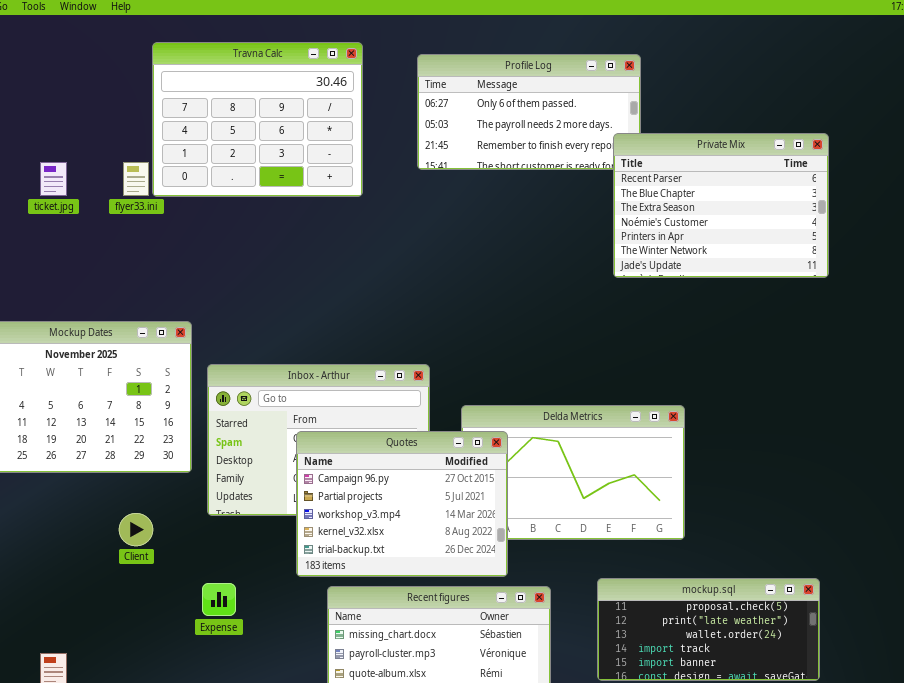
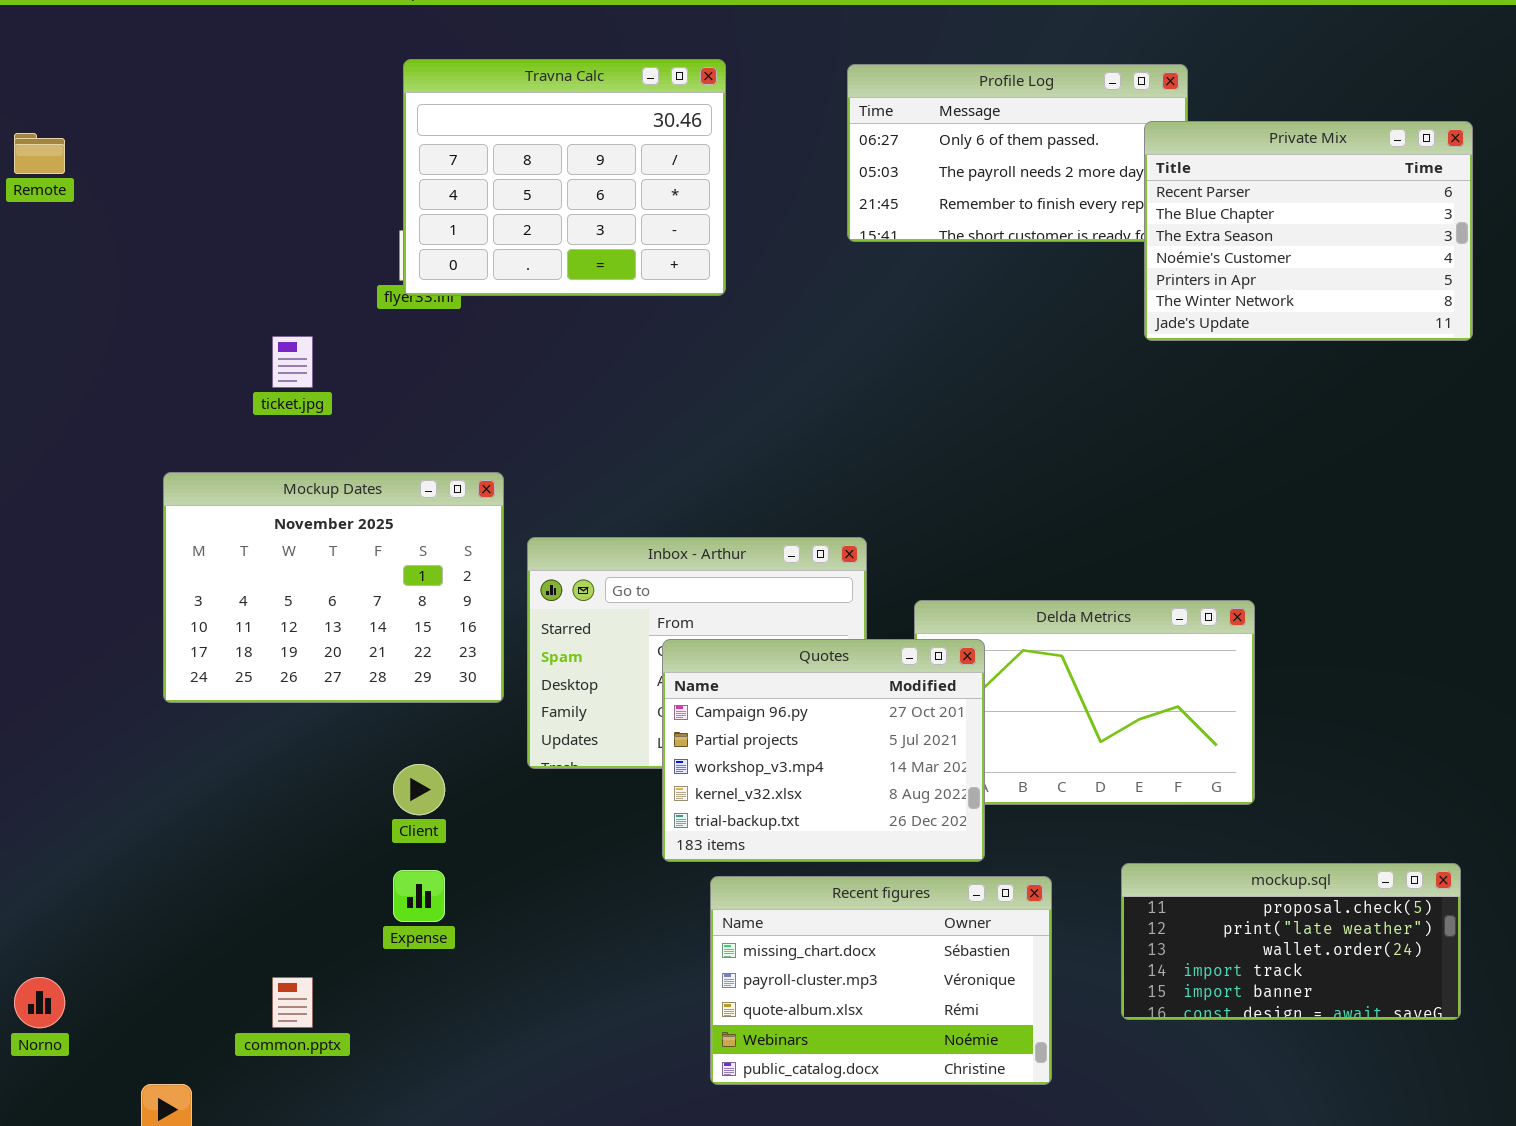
Travna Calc: [152,42,363,197] -> [403,59,726,296], moved
Private Mix: [613,133,829,278] -> [1144,121,1473,341], moved
ticket.jpg: [40,162,67,196] -> [272,336,313,388], moved
Expense: [202,583,236,616] -> [393,870,445,922], moved

